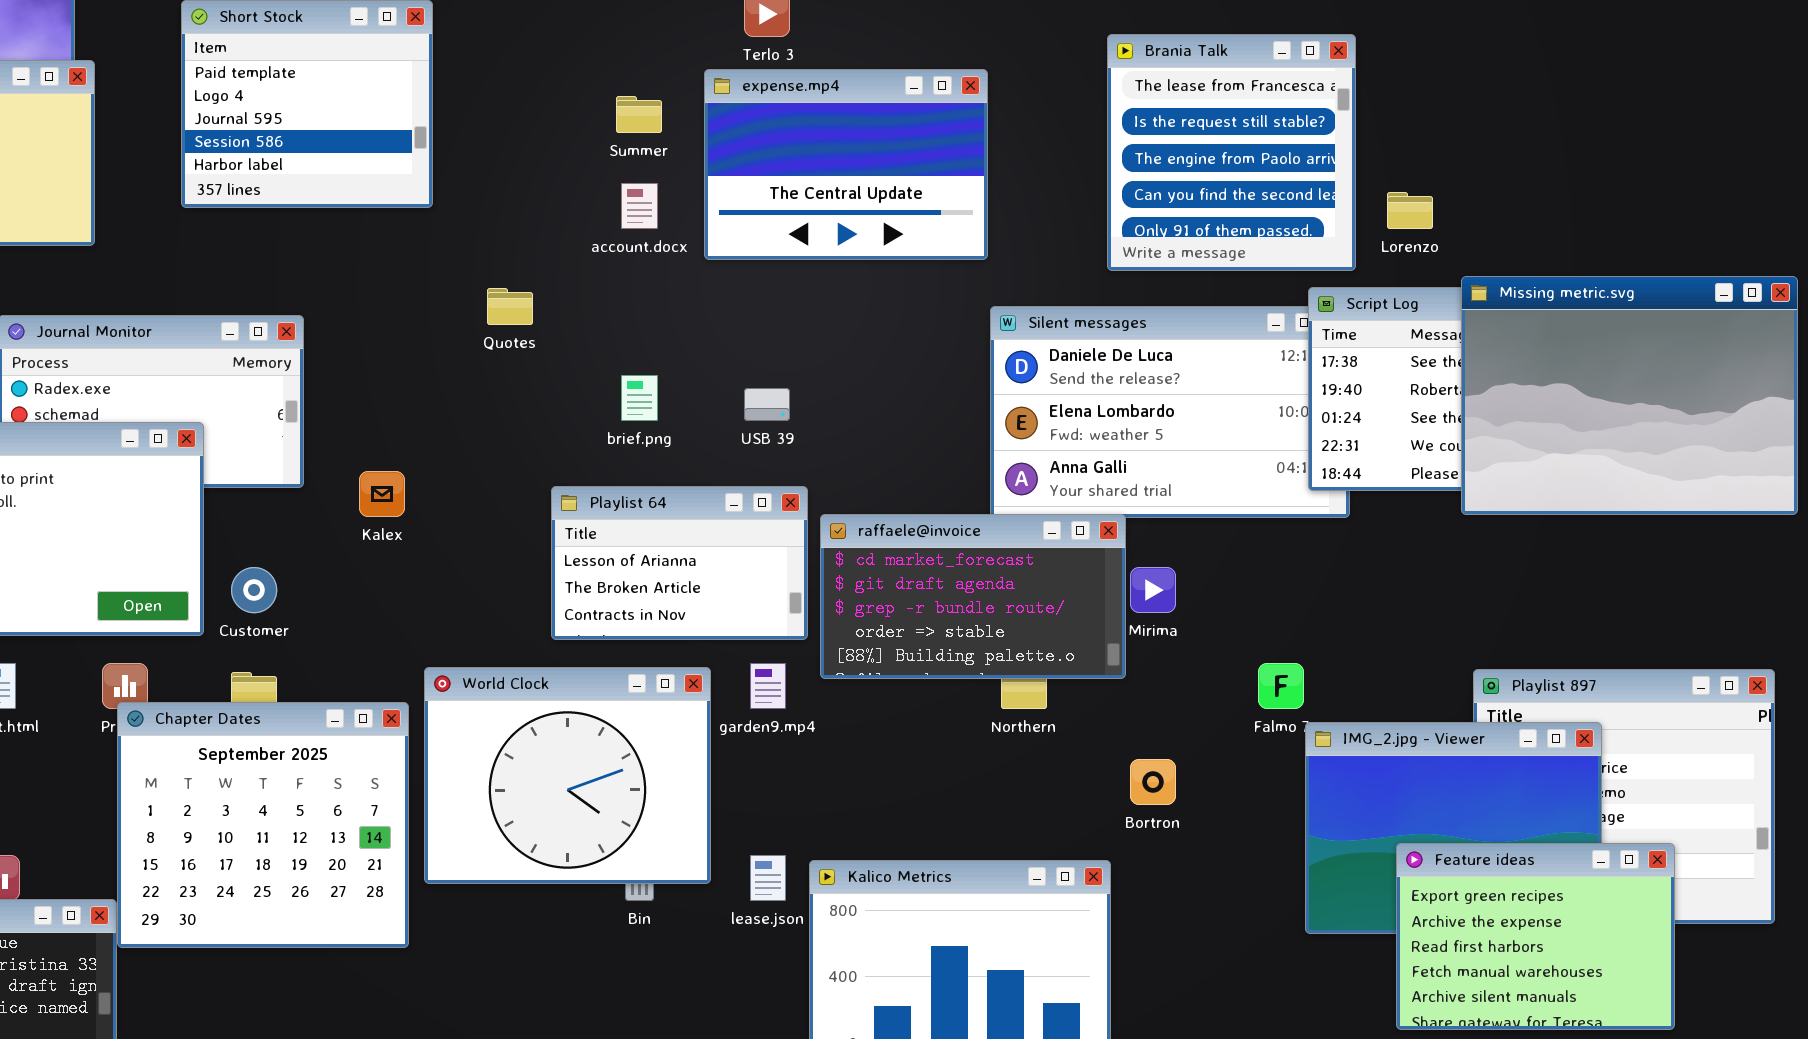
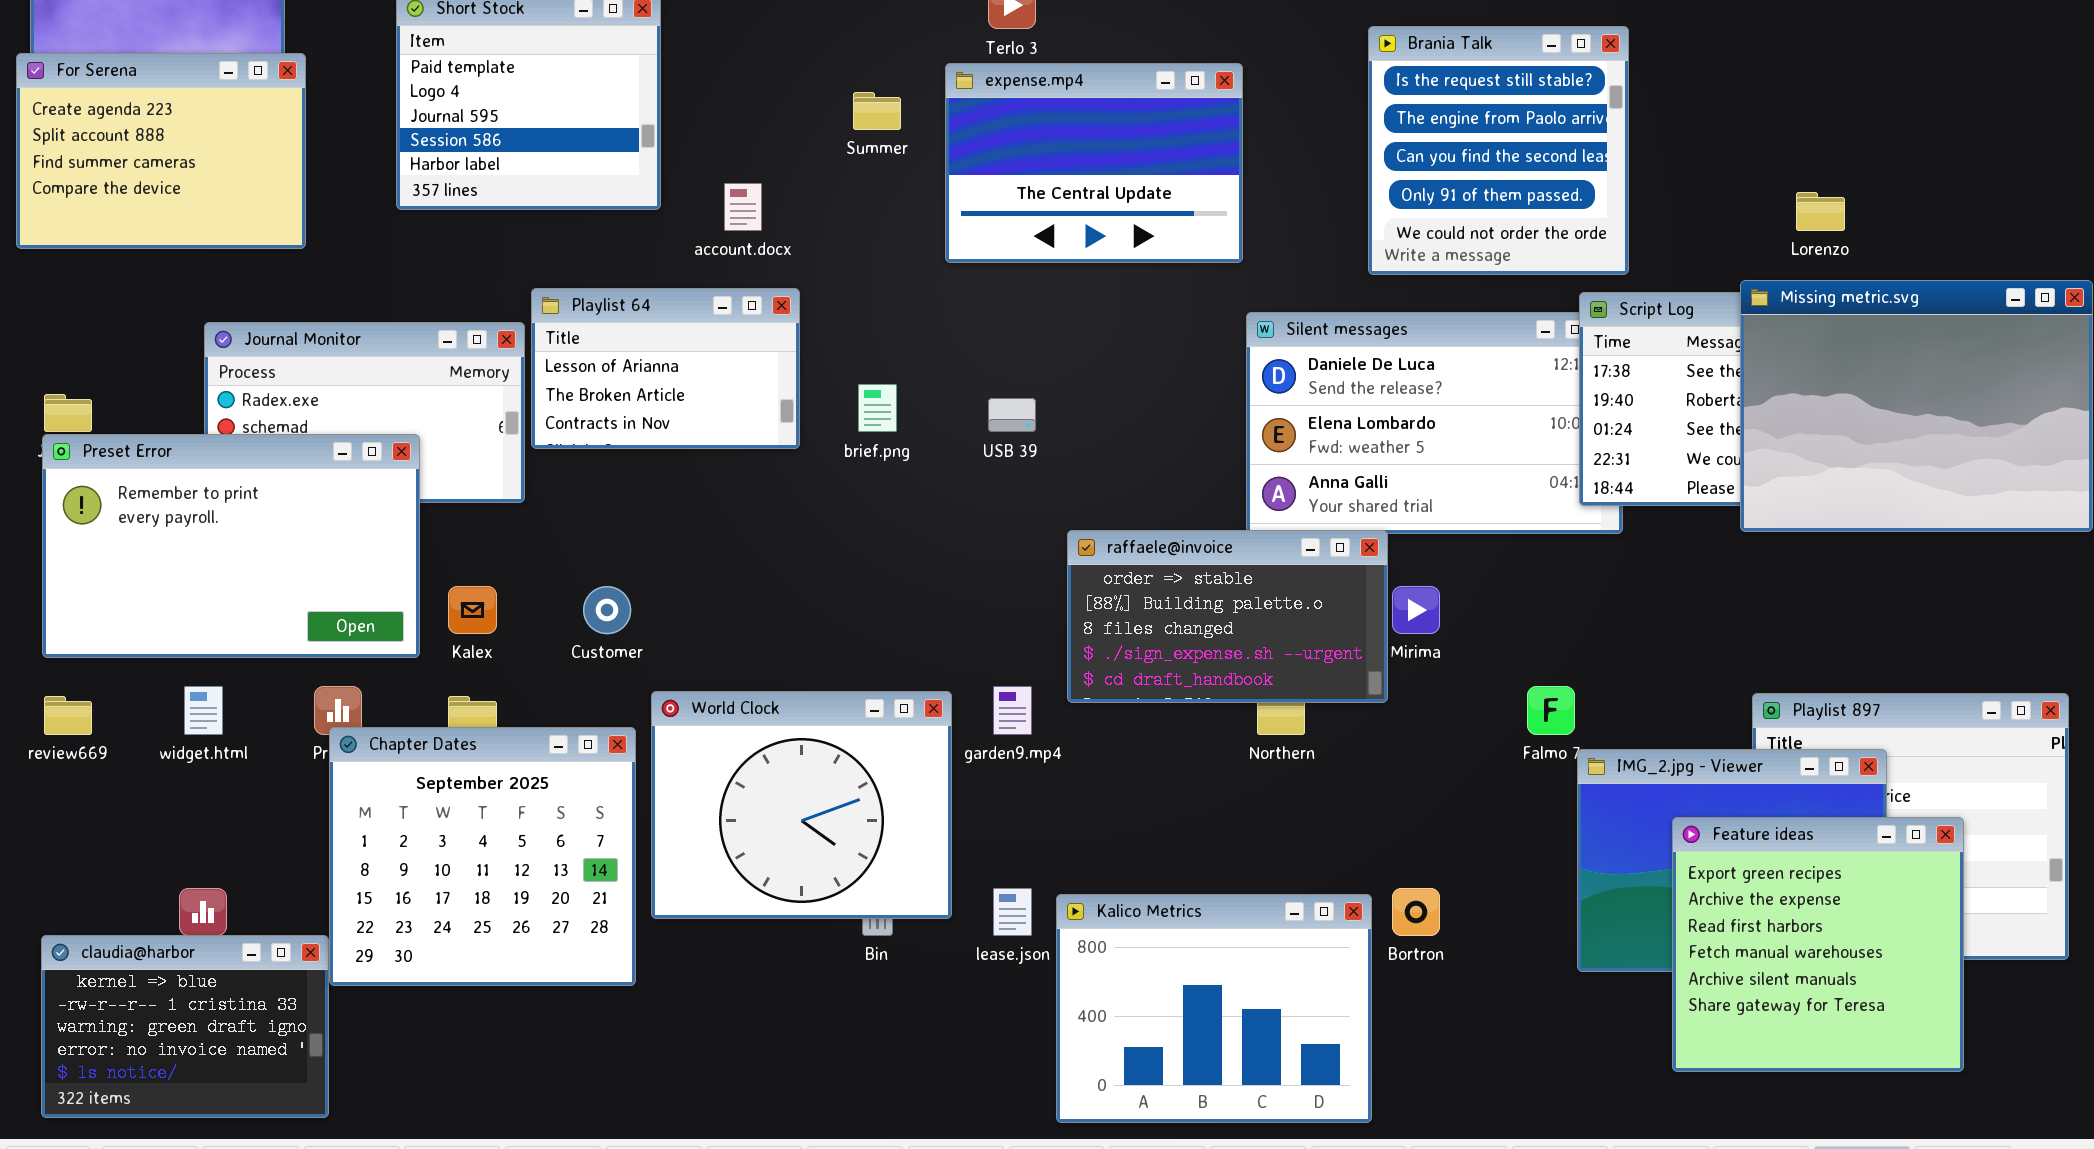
Brania Talk: [1107,34,1356,271] -> [1368,26,1629,275], scrolled down 1 row
account.docx: [621,183,658,229] -> [724,183,762,231], moved
Lorenzo: [1387,192,1433,229] -> [1796,192,1845,231], moved
Kalex: [359,471,405,517] -> [448,586,497,634], moved
Playlist 64: [551,486,808,640] -> [531,288,800,449], moved
raffaele@invoice: [820,514,1126,679] -> [1067,530,1388,703], scrolled down 3 rows
Customer: [231,567,277,613] -> [583,586,631,634], moved
Bortron: [1130,759,1176,805] -> [1392,888,1440,936], moved
Feature ideas: [1396,843,1675,1030] -> [1672,817,1964,1072], resized

